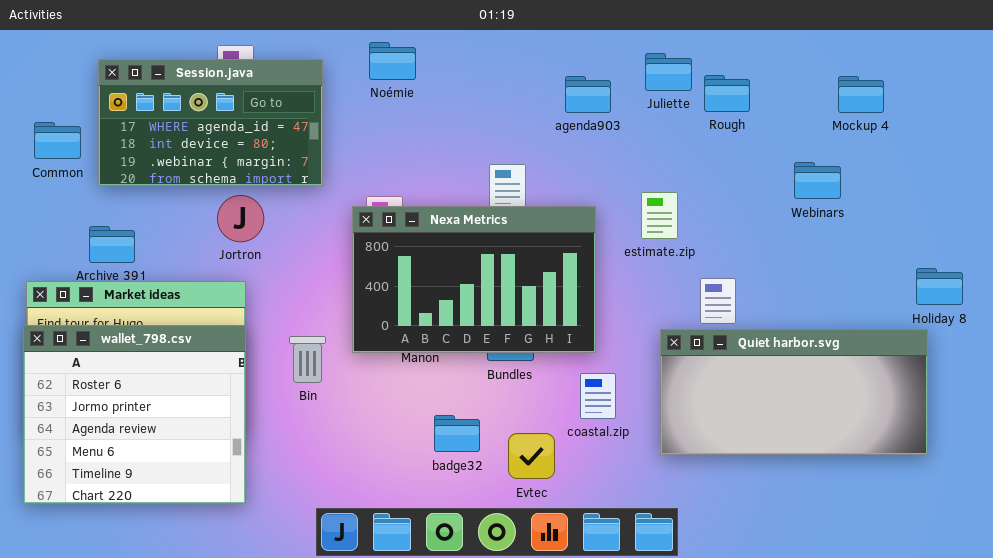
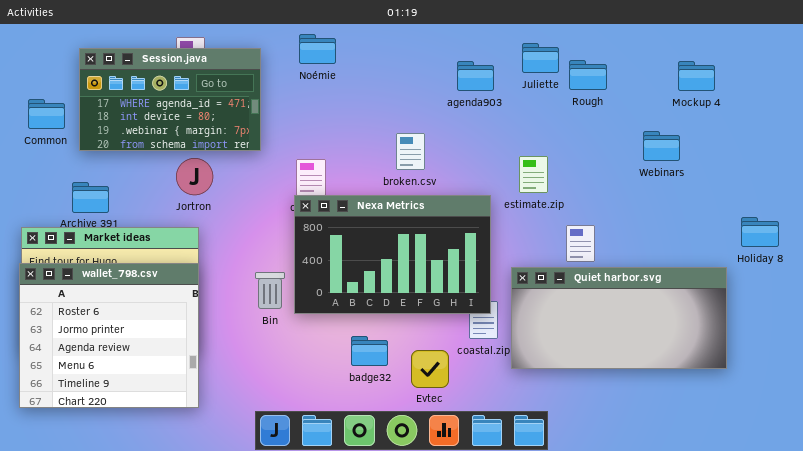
Nexa Metrics: [352,206,596,353] -> [294,195,491,314], moved
Quiet harbor.svg: [660,329,928,455] -> [511,267,727,369], moved
Bin: [289,336,326,383] -> [255,272,285,309], moved

